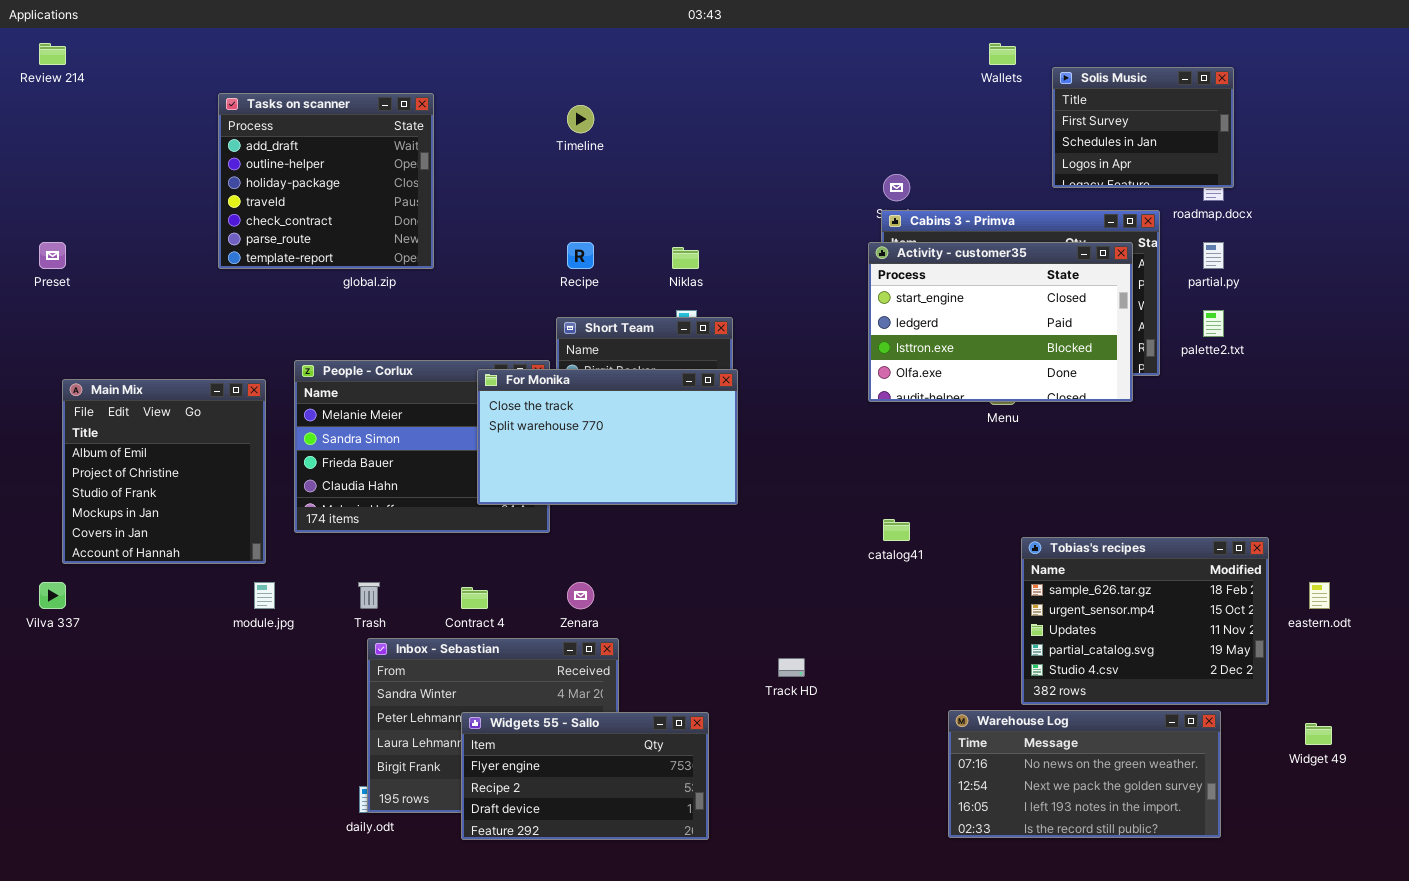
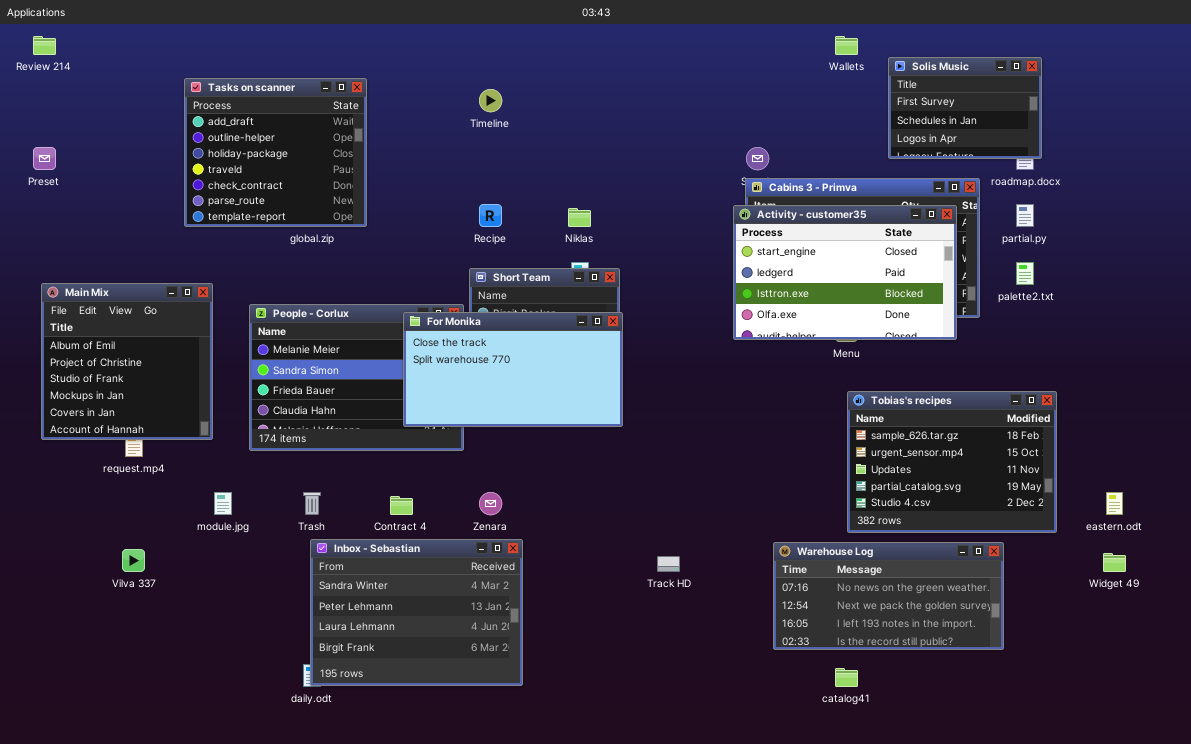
Preset: [39,242,66,269] -> [33,147,56,170], moved
Main Mix: [62,379,266,564] -> [41,283,213,440], moved
catalog41: [883,519,910,541] -> [835,668,858,687], moved
Tobias's recipes: [1021,537,1269,705] -> [847,391,1057,533], moved
Vilva 337: [39,582,66,609] -> [122,549,145,572], moved
Warehouse Log: [948,710,1221,838] -> [773,542,1004,650], moved
Widgets 55 - Sallo: [461,712,709,840] -> none, closed
Widget 49: [1305,723,1332,745] -> [1103,553,1126,572], moved

